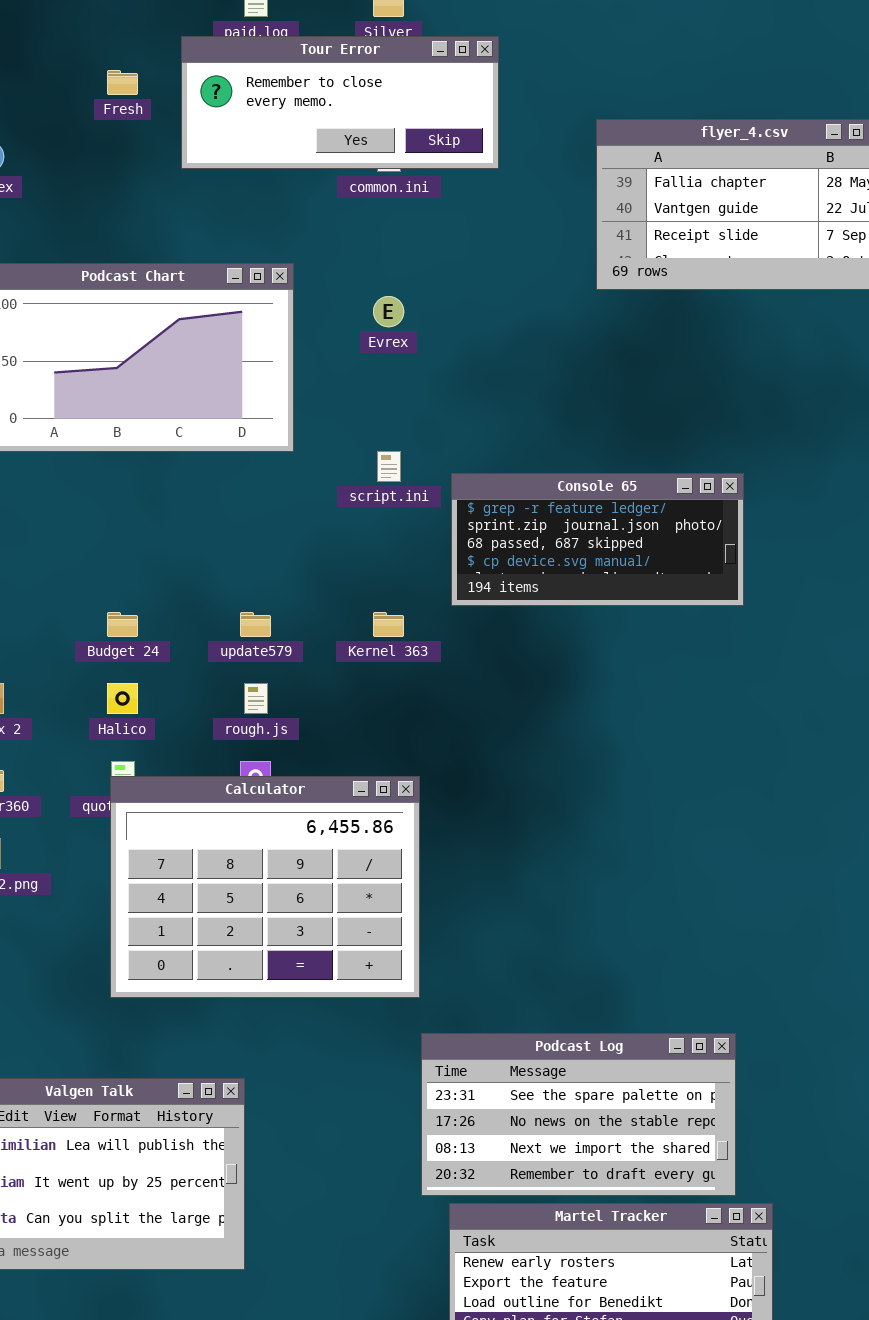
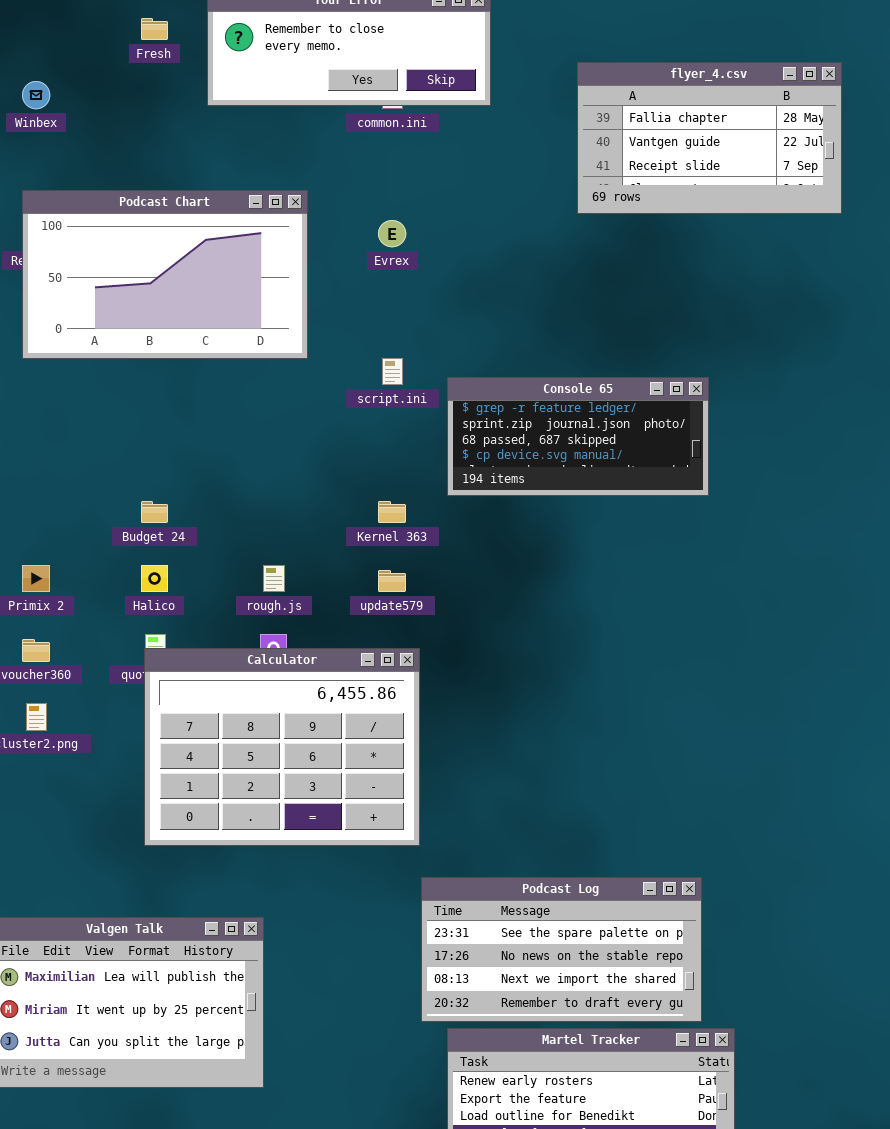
update579: [240,612,271,637] -> [378,570,406,592], moved

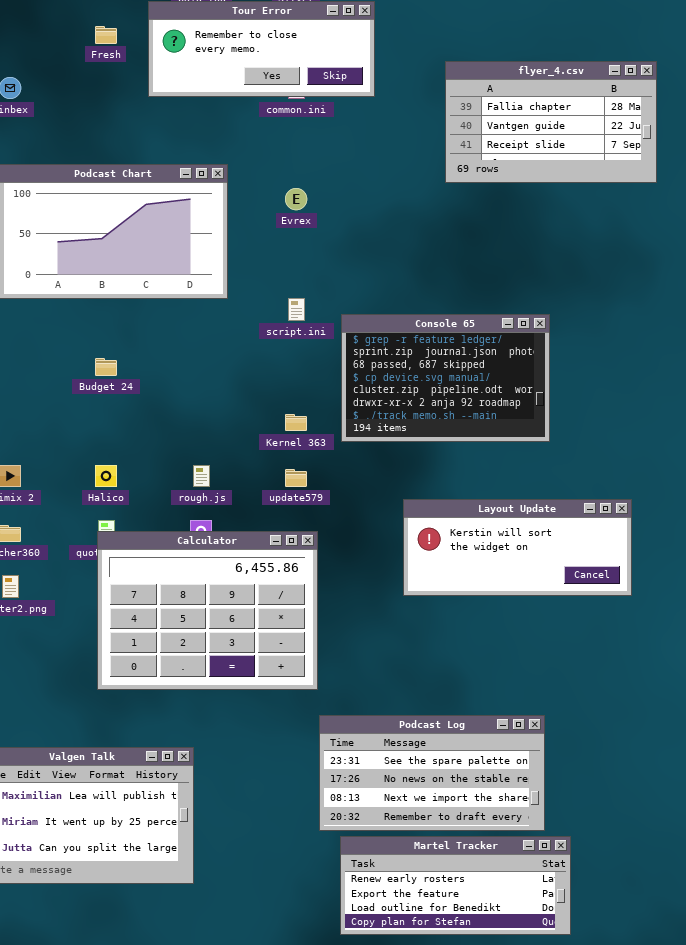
Console 65: [447,377,709,496] -> [341,314,550,442], resized
Budget 24: [141,501,168,523] -> [95,358,117,376], moved
Layout Update: none -> [403,499,632,596], opened

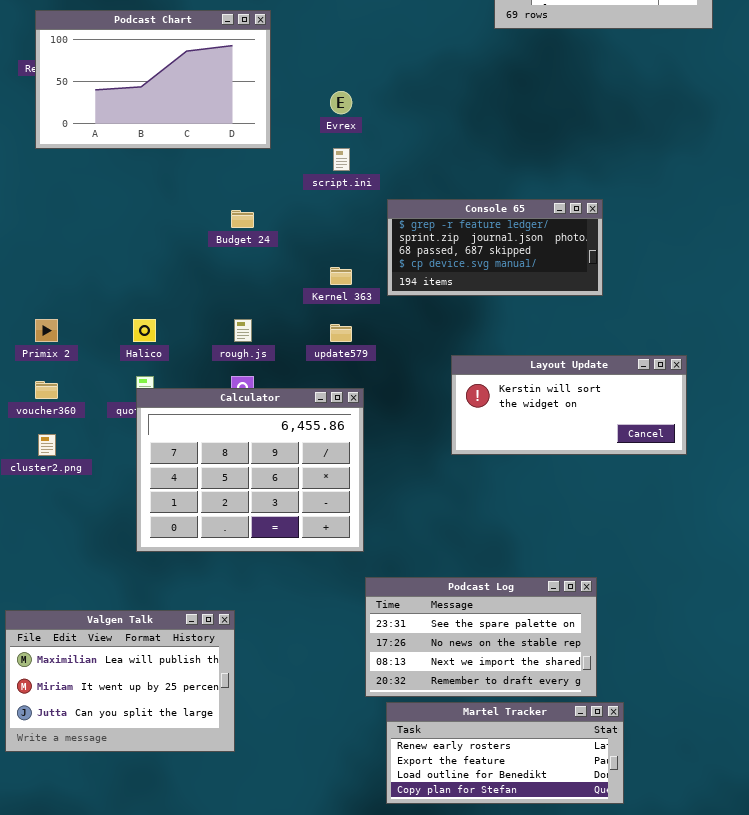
Evrex: [285,188,307,210] -> [330,91,352,114], moved
Console 65: [341,314,550,442] -> [387,199,603,296], resized
Budget 24: [95,358,117,376] -> [231,210,254,228], moved

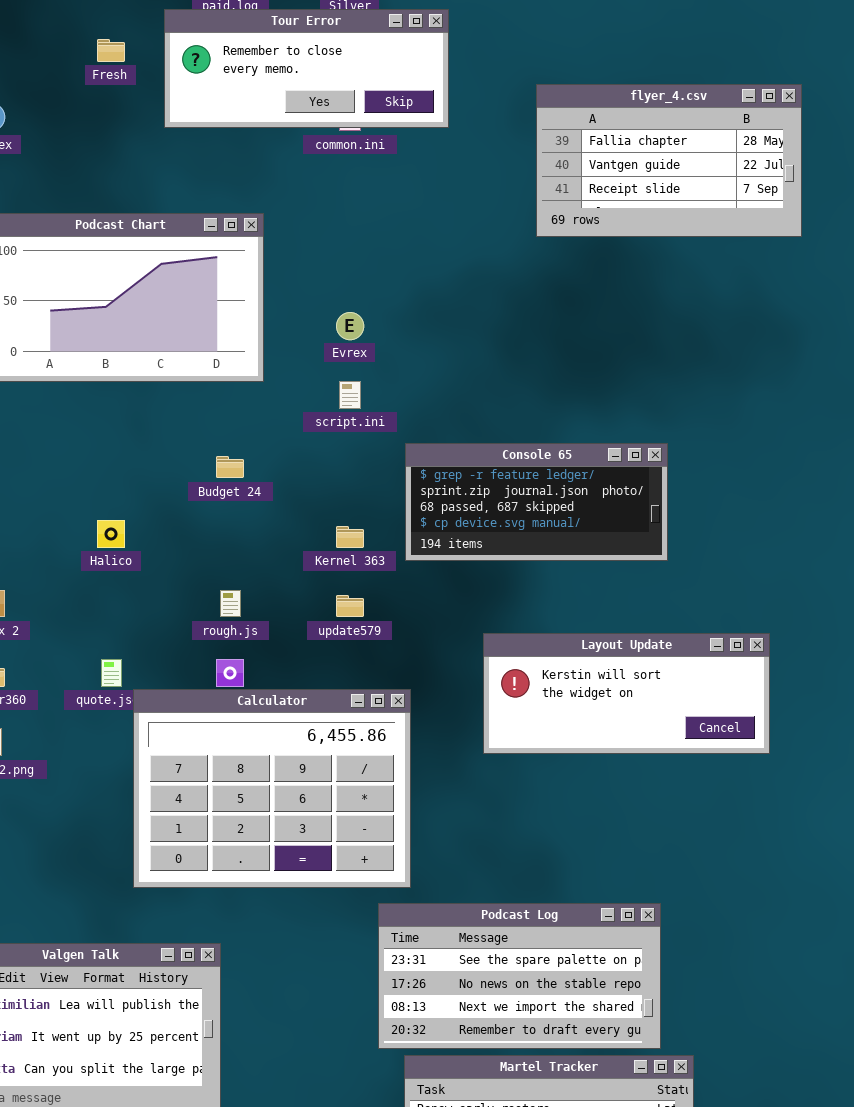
Halico: [133,319,156,342] -> [97,520,125,548], moved
Calculator: [136,388,364,552] -> [133,689,411,888], moved

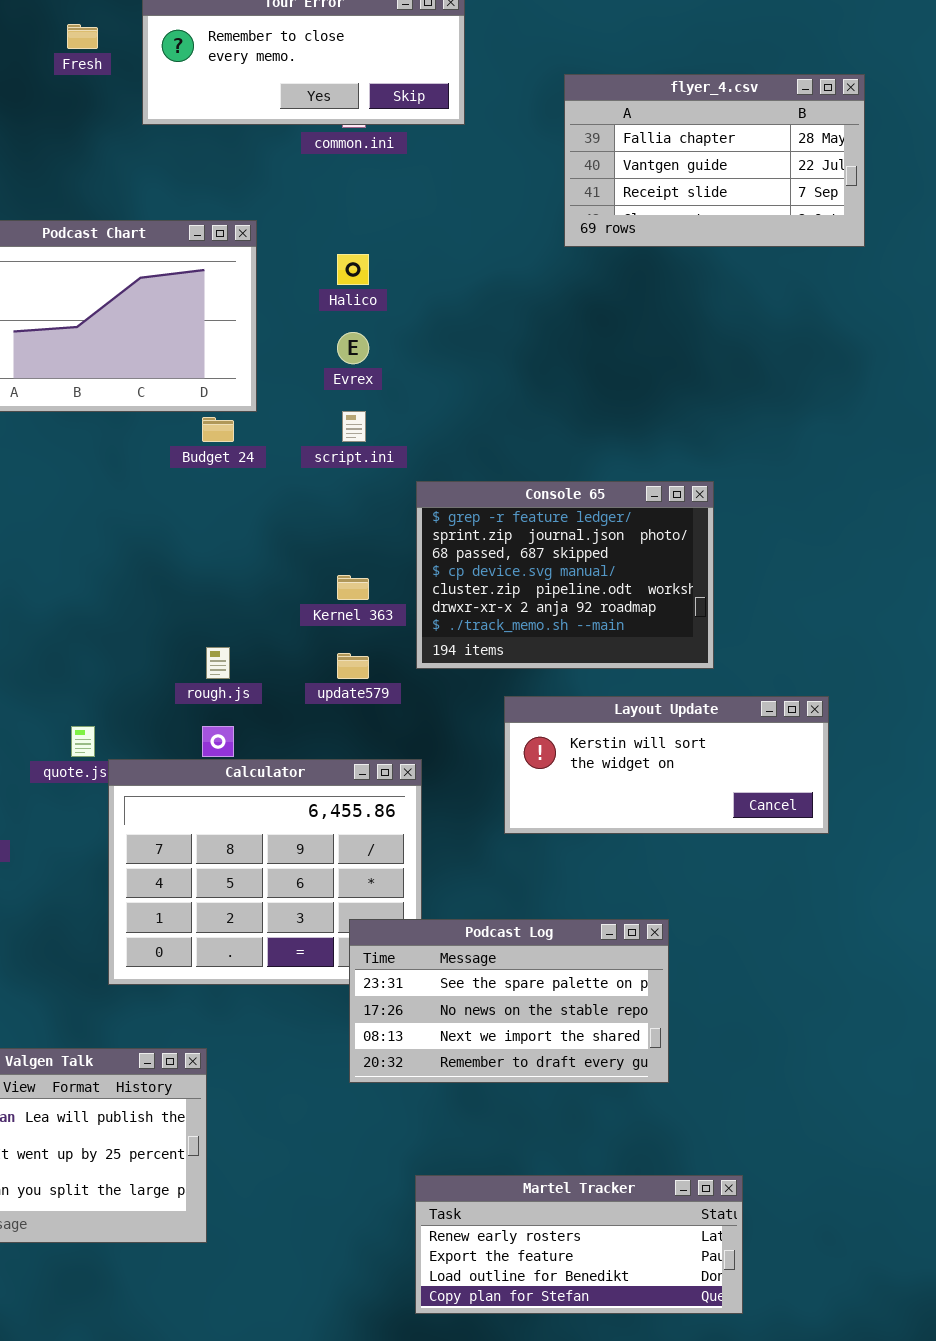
Console 65: [405,443,668,561] -> [416,481,714,669], resized
Budget 24: [216,456,244,478] -> [202,417,234,442], moved
Halico: [97,520,125,548] -> [337,254,369,285], moved
Podcast Log: [378,903,661,1049] -> [349,919,669,1083], moved

